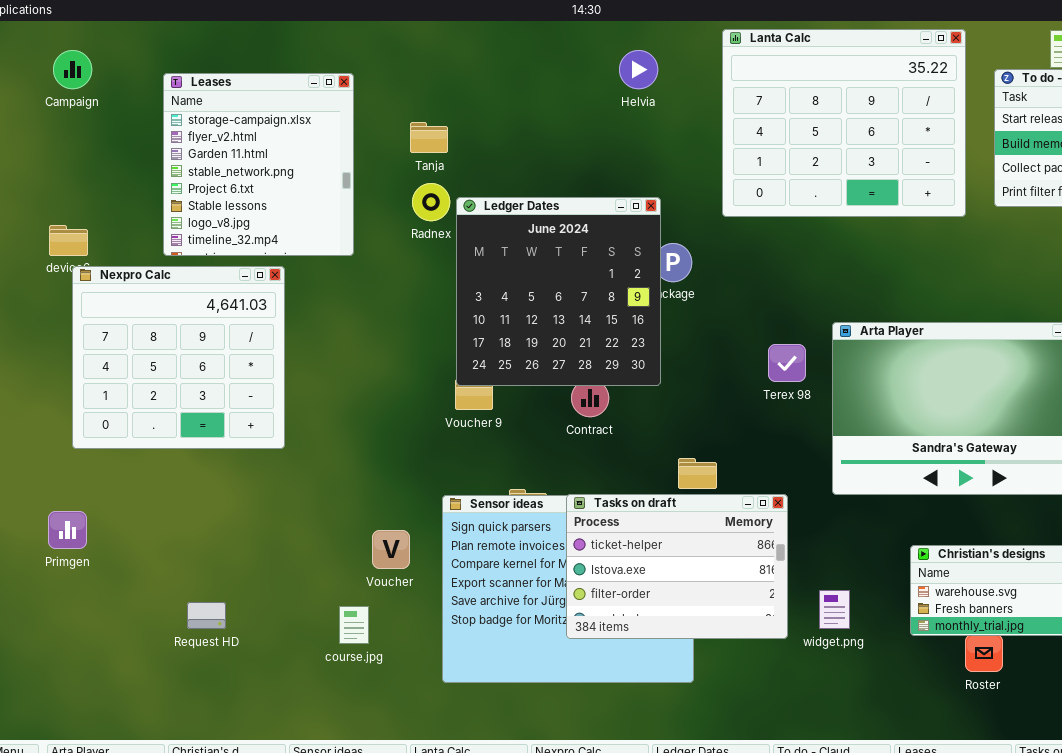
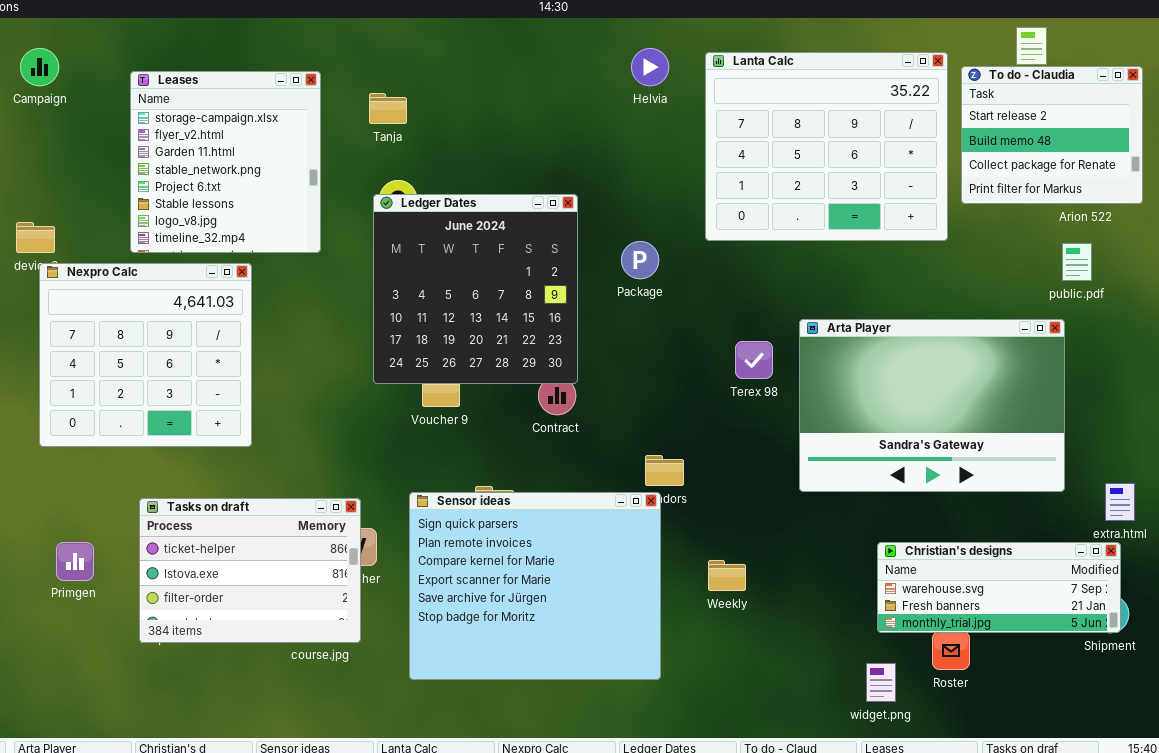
Lanta Calc: [722,29,966,217] -> [705,52,948,241], moved
Helvia: [619,50,658,89] -> [631,48,669,86], moved
Tanja: [410,122,448,153] -> [369,93,407,124], moved
Ledger Dates: [456,197,661,386] -> [373,194,578,384], moved
Tasks on draft: [566,494,788,639] -> [139,498,361,643], moved
Primgen: [48,511,87,549] -> [56,542,94,581], moved
widget.png: [819,590,850,629] -> [866,663,896,702], moved

